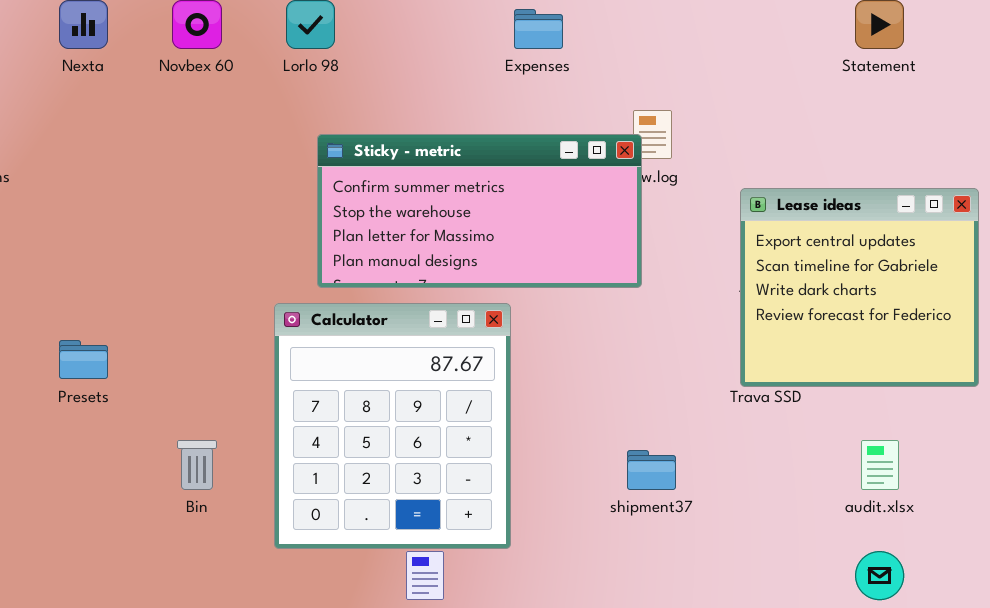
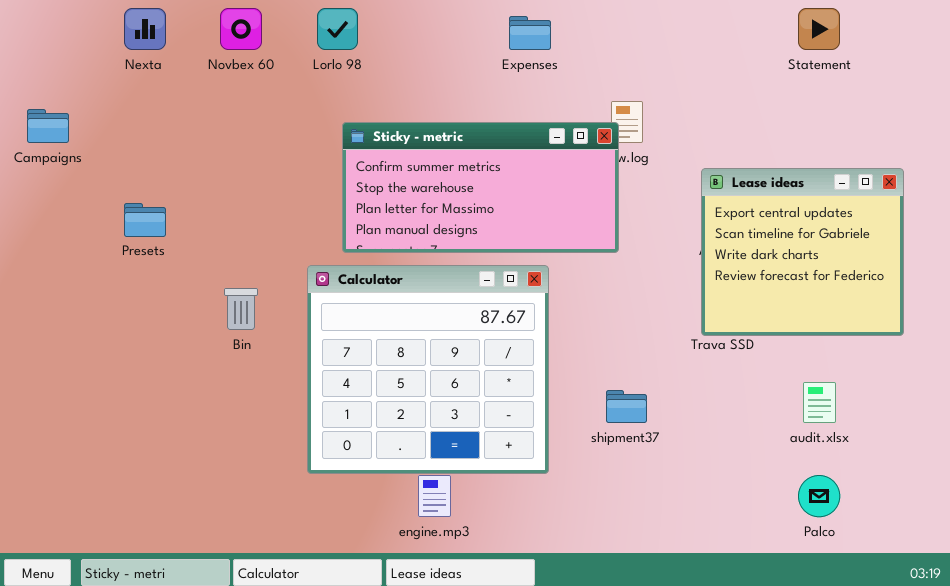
Calculator: [274,303,511,549] -> [307,265,549,474], resized
Presets: [59,340,108,379] -> [124,203,166,237], moved
Bin: [177,440,217,490] -> [224,288,258,330], moved

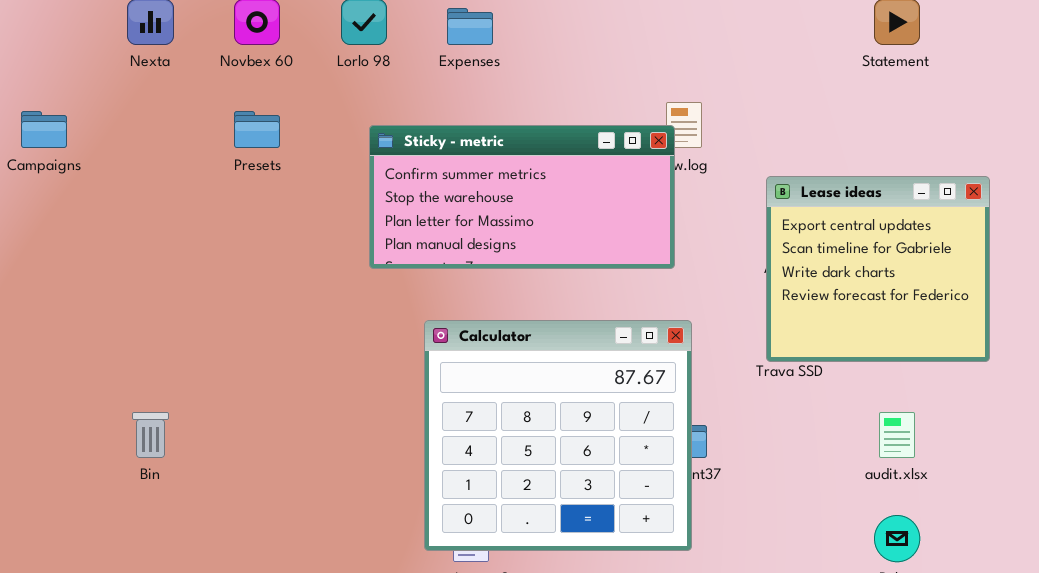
Expenses: [509,16,551,50] -> [447,8,493,45], moved
Presets: [124,203,166,237] -> [234,111,280,148], moved
Calculator: [307,265,549,474] -> [424,320,692,551], moved
Bin: [224,288,258,330] -> [132,412,169,458], moved

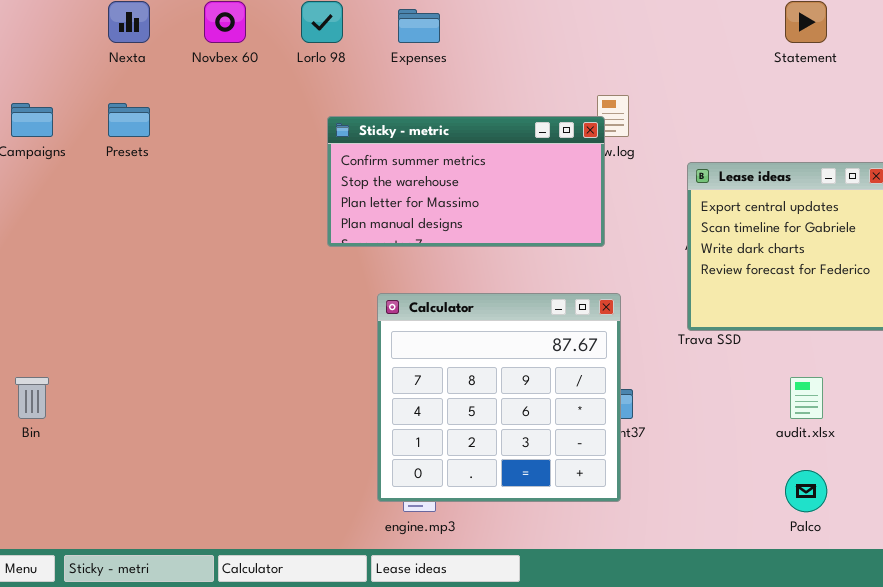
Presets: [234,111,280,148] -> [108,103,150,137], moved
Bin: [132,412,169,458] -> [15,377,49,419], moved

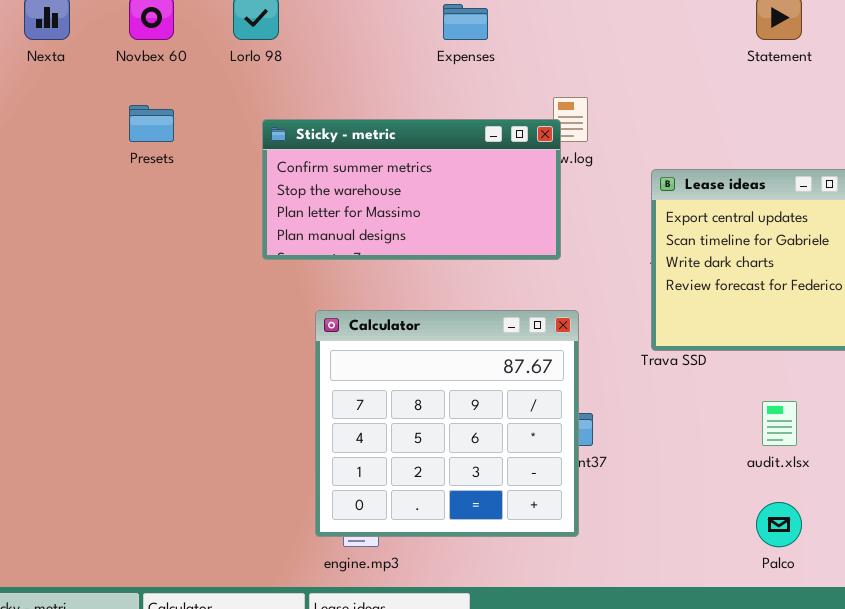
Expenses: [398,9,440,43] -> [443,4,488,40], moved
Presets: [108,103,150,137] -> [129,105,174,142], moved

